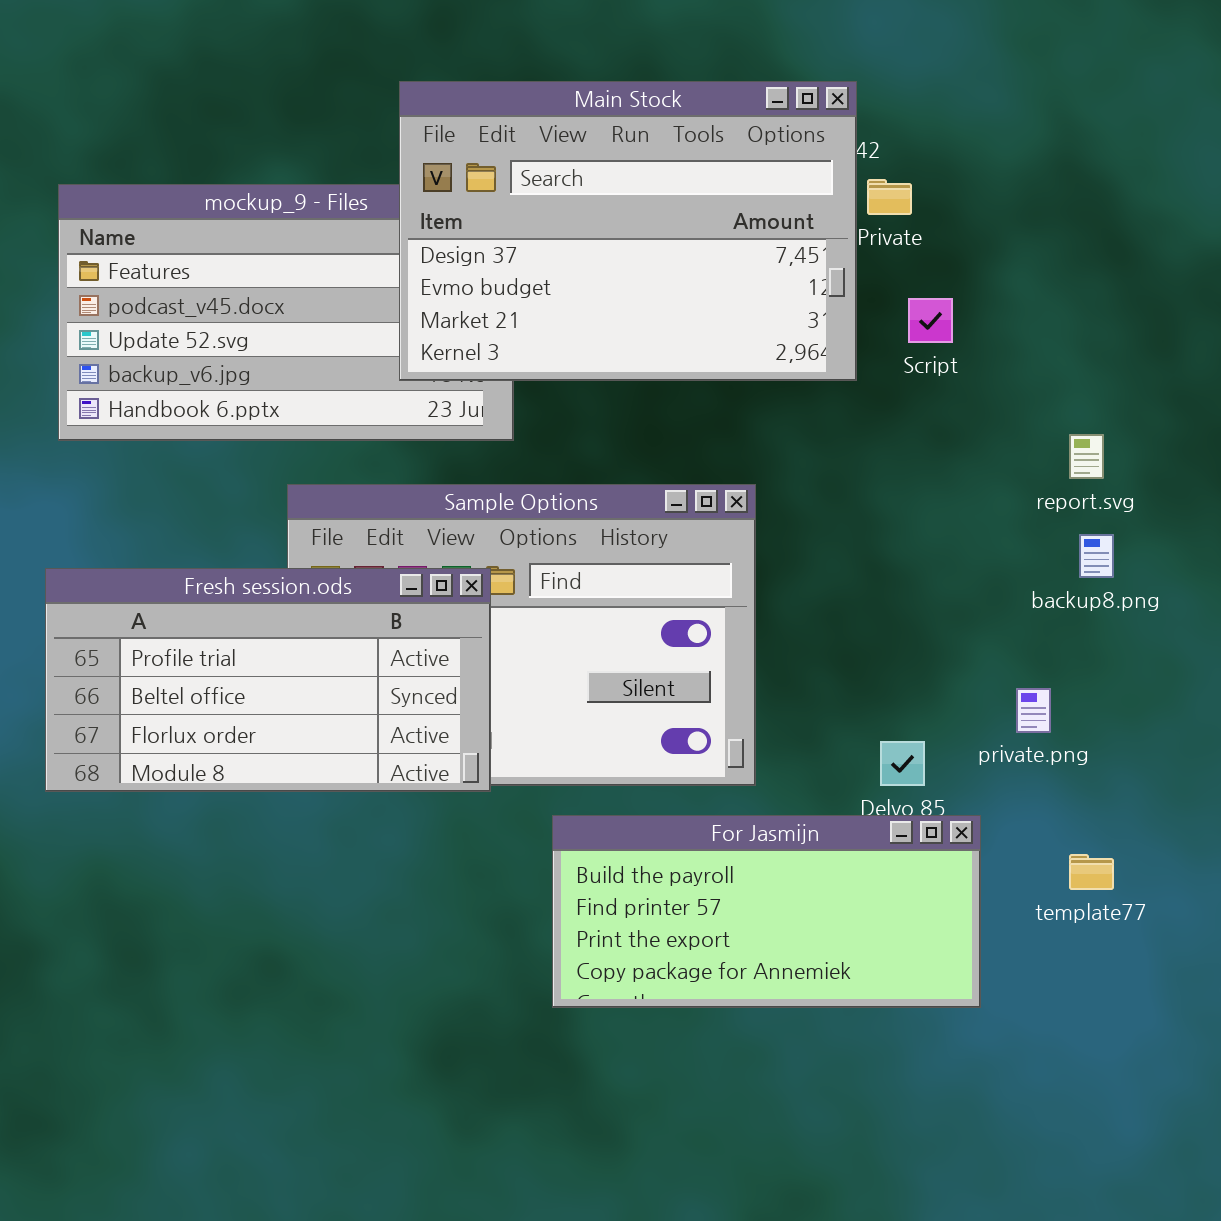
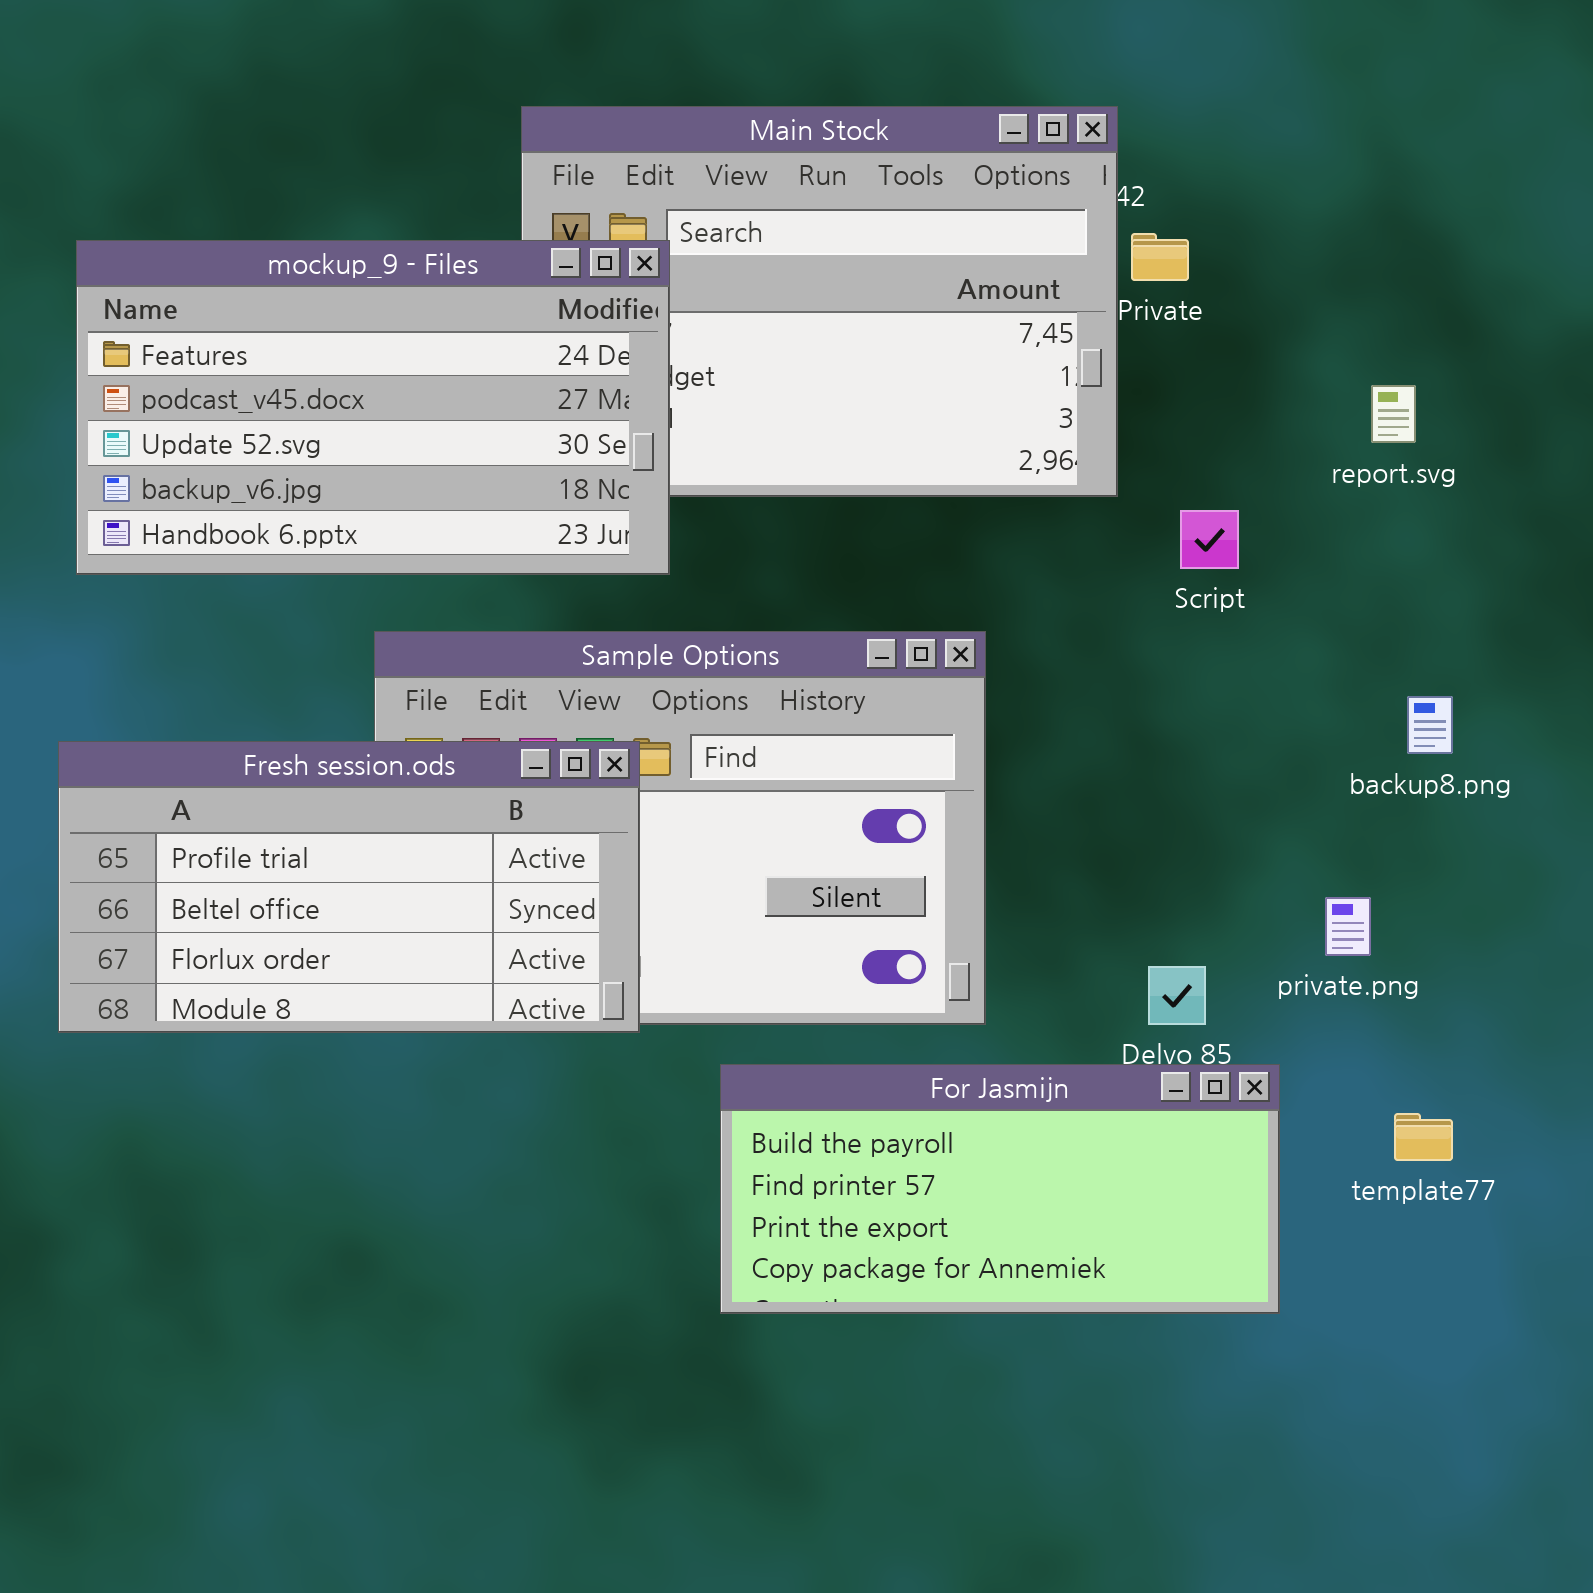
mockup_9 - Files: [58,184,514,441] -> [76,240,670,575], raised
Script: [908,298,953,343] -> [1180,510,1239,569], moved
report.svg: [1069,434,1104,479] -> [1371,385,1416,443], moved

